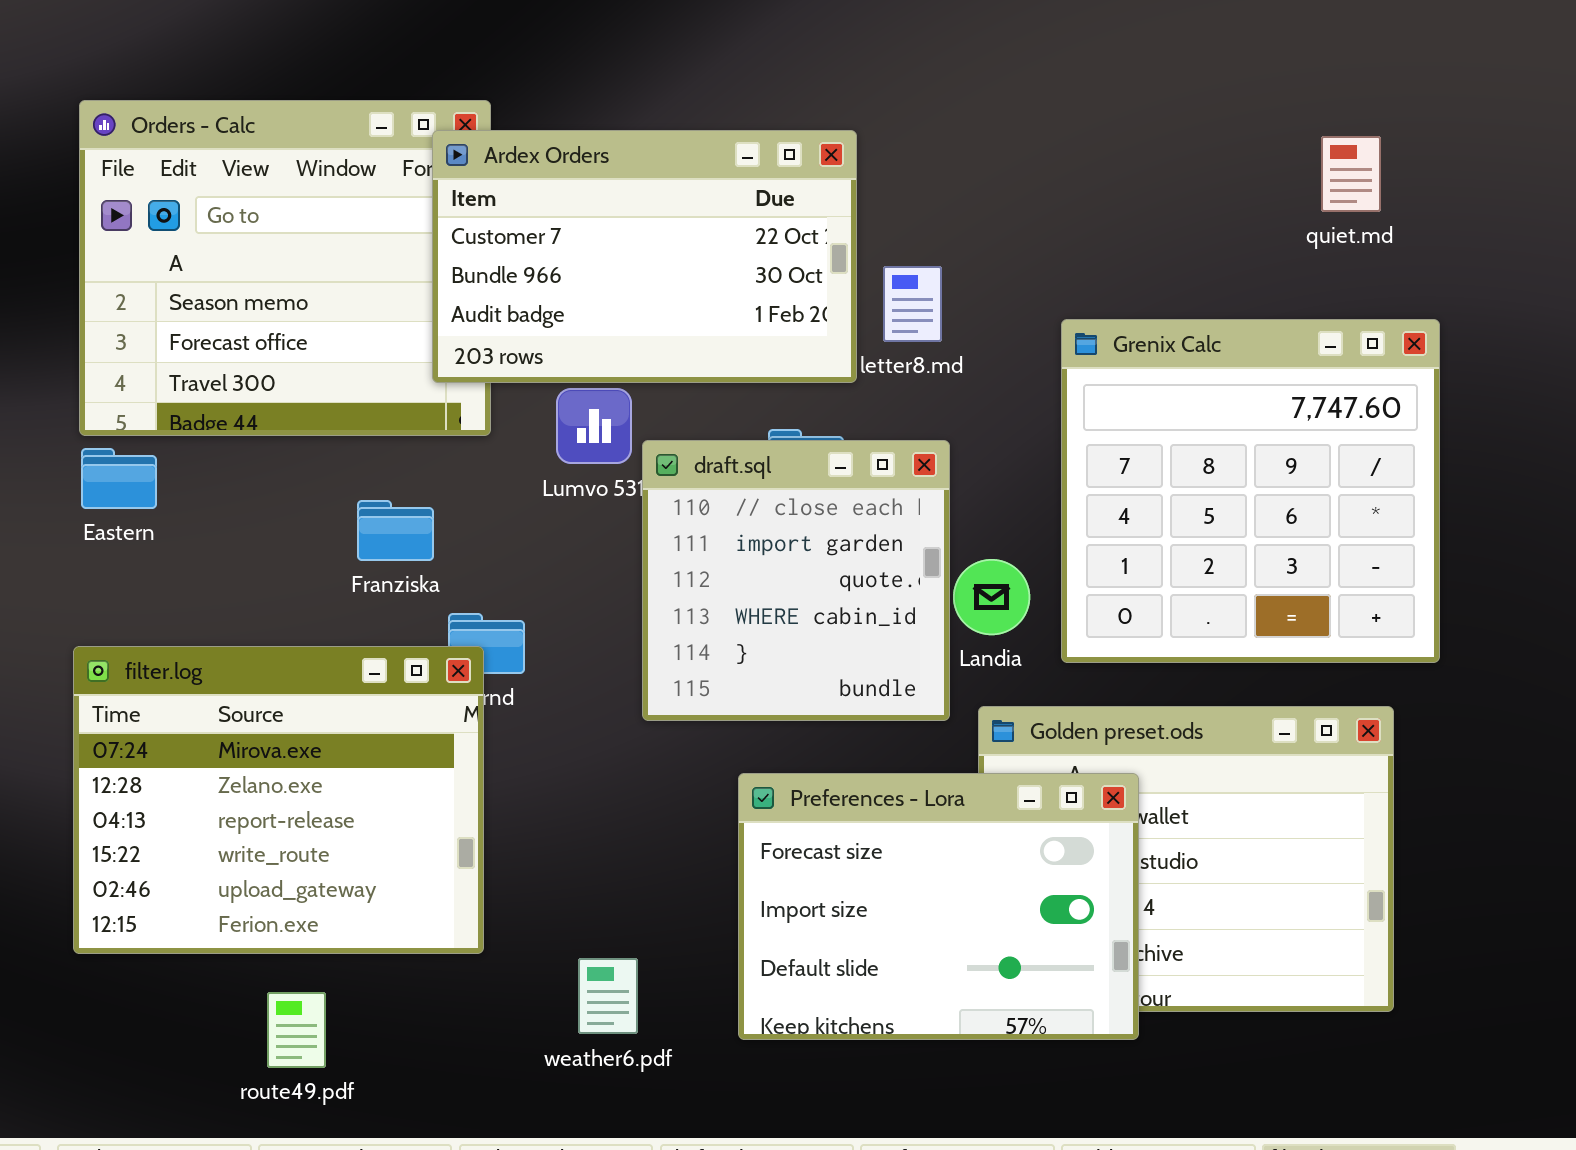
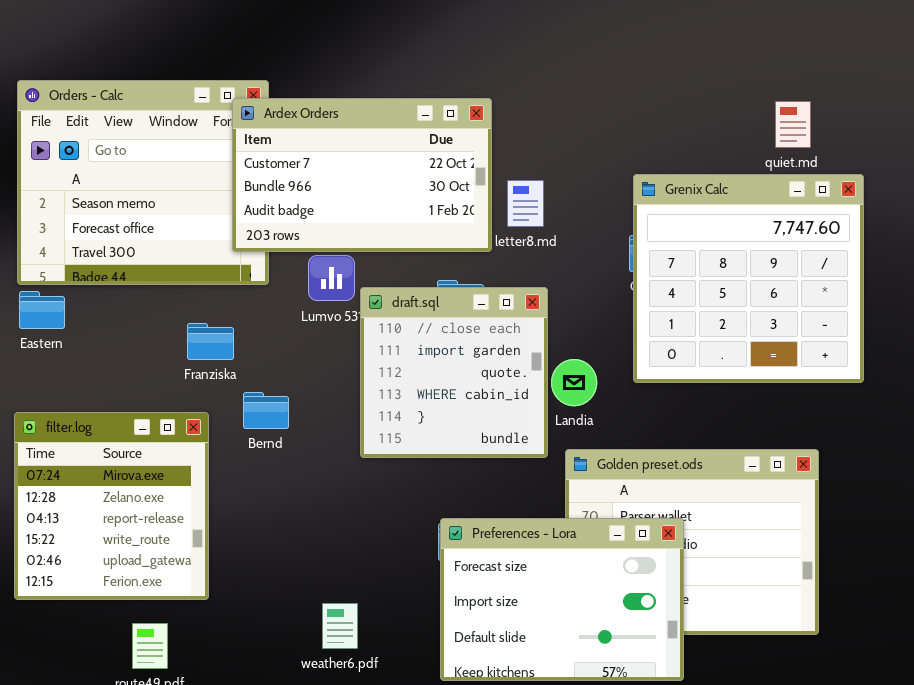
Grenix Calc: [1061,319,1440,663] -> [633,174,864,383], moved
filter.log: [73,646,484,954] -> [14,412,209,600], resized
Preferences - Lora: [738,773,1139,1040] -> [440,518,684,681], moved

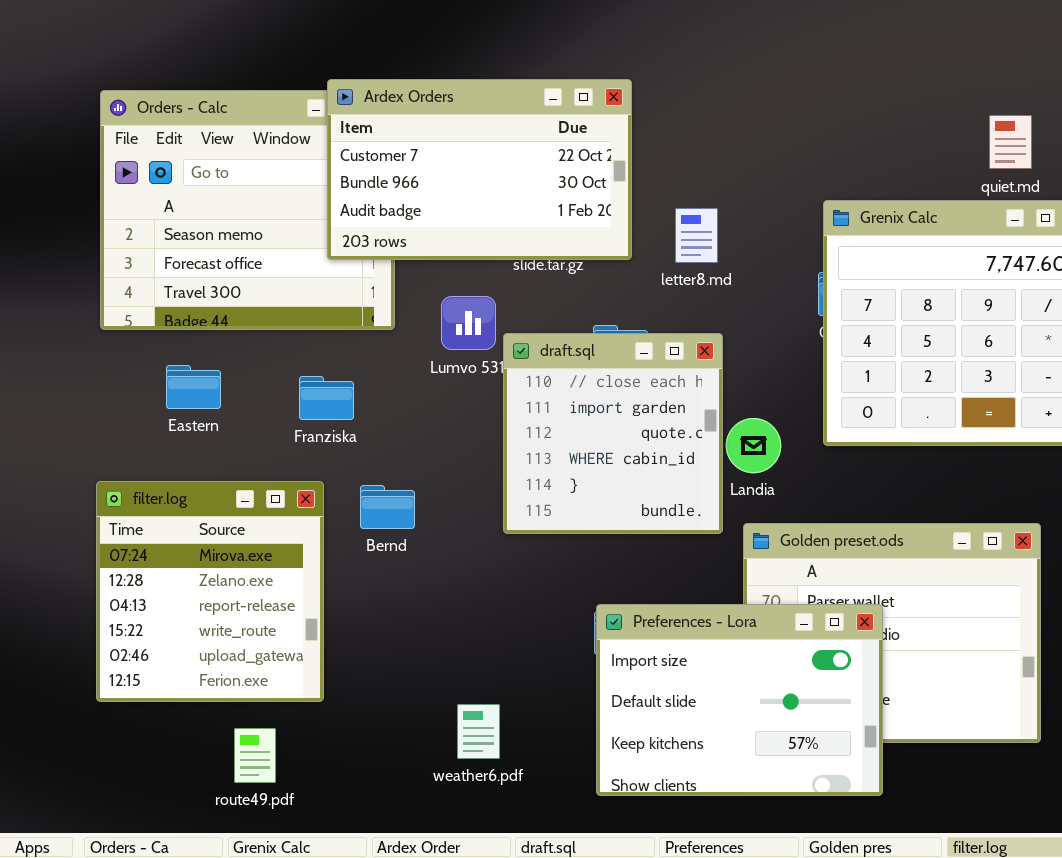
Ardex Orders: [232,98,492,252] -> [327,79,632,260], moved
Eastern: [19,291,65,329] -> [166,365,221,409], moved
Bernd: [243,392,289,429] -> [360,485,415,529], moved
Preferences - Lora: [440,518,684,681] -> [596,604,883,796], scrolled down 1 row

